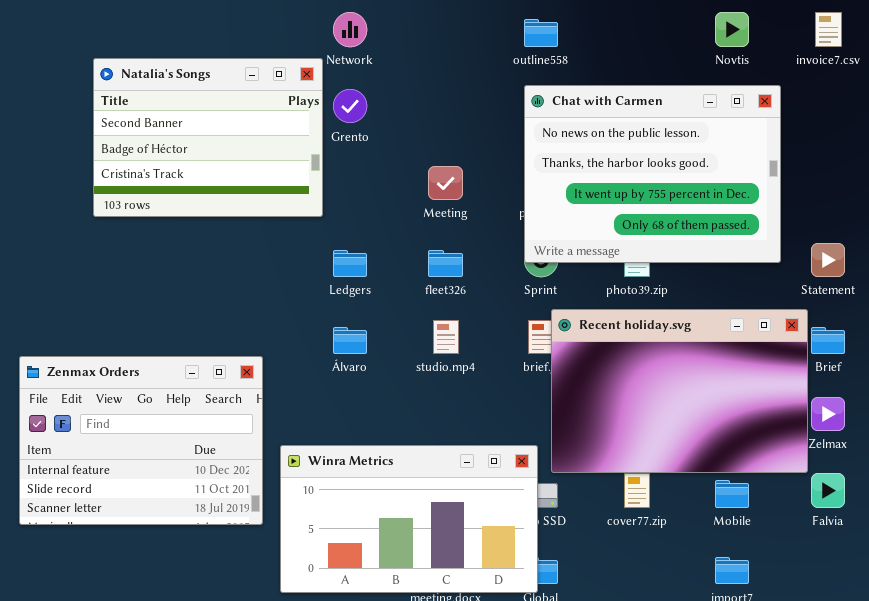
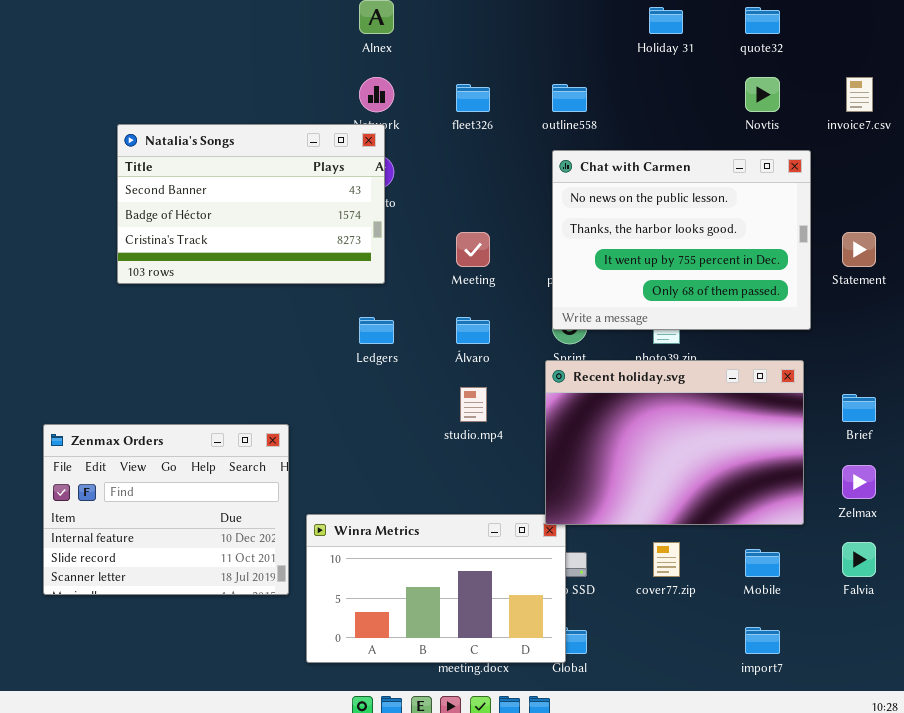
Natalia's Songs: [93,58,323,217] -> [117,124,385,284], resized
Statement: [811,243,845,277] -> [842,232,876,267], moved
fleet326: [428,250,463,277] -> [456,84,490,112], moved
Recent holiday.svg: [551,309,808,473] -> [545,360,804,525], moved
Álvaro: [333,327,367,354] -> [456,317,490,344], moved

